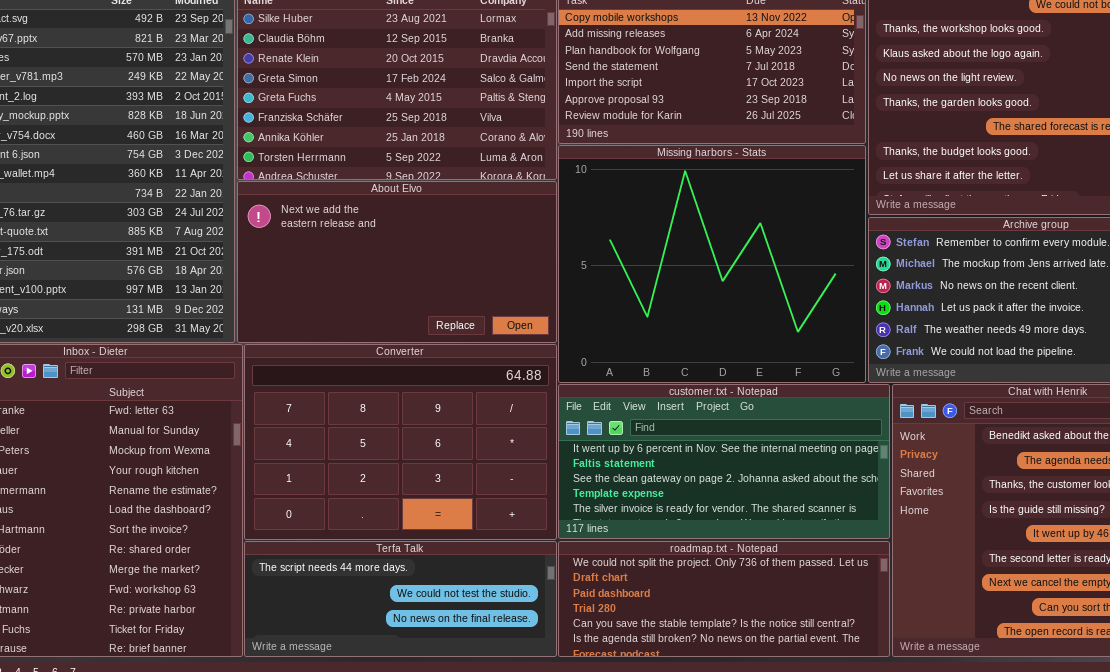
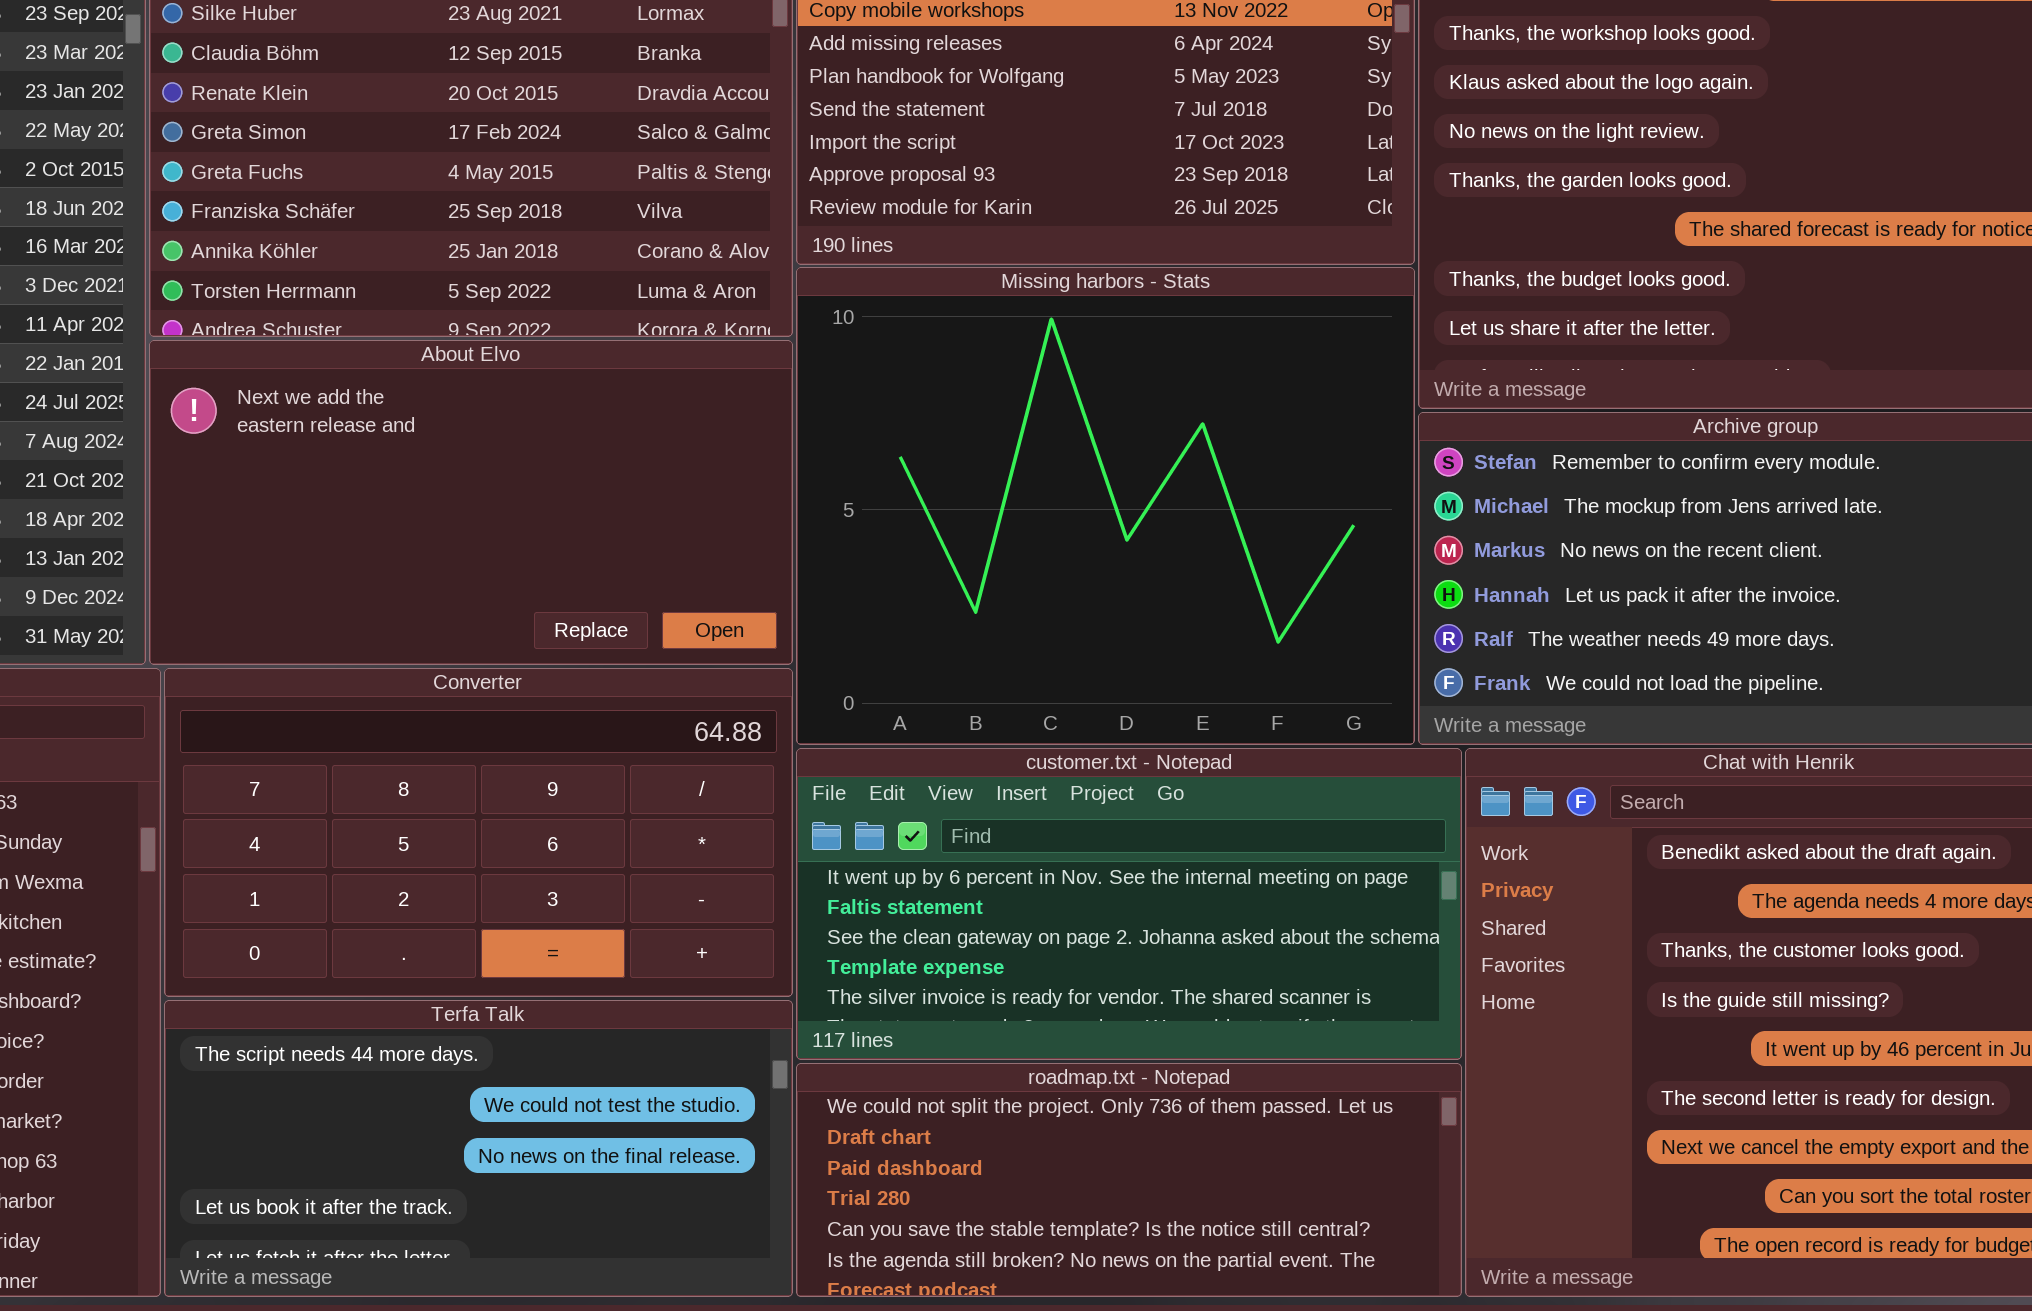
Converter: [244,344,557,540] -> [164,668,793,997], resized
Terfa Talk: [244,541,557,657] -> [164,1000,793,1297], resized

